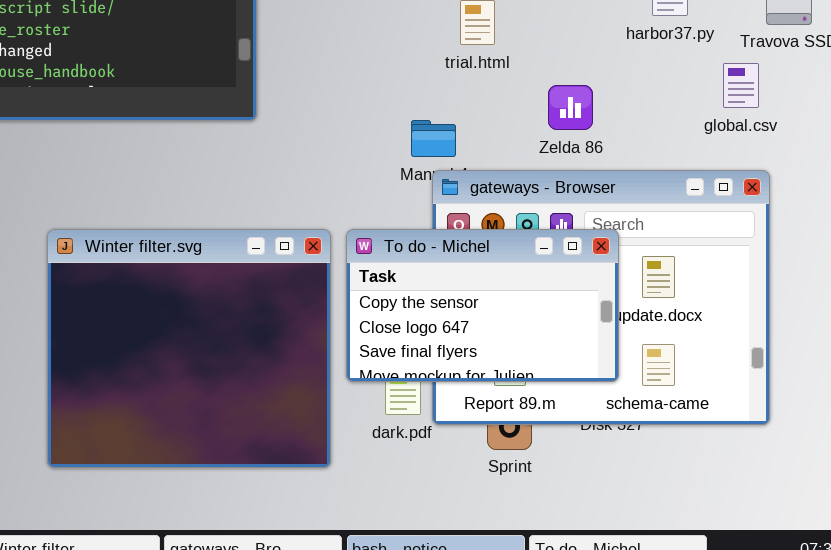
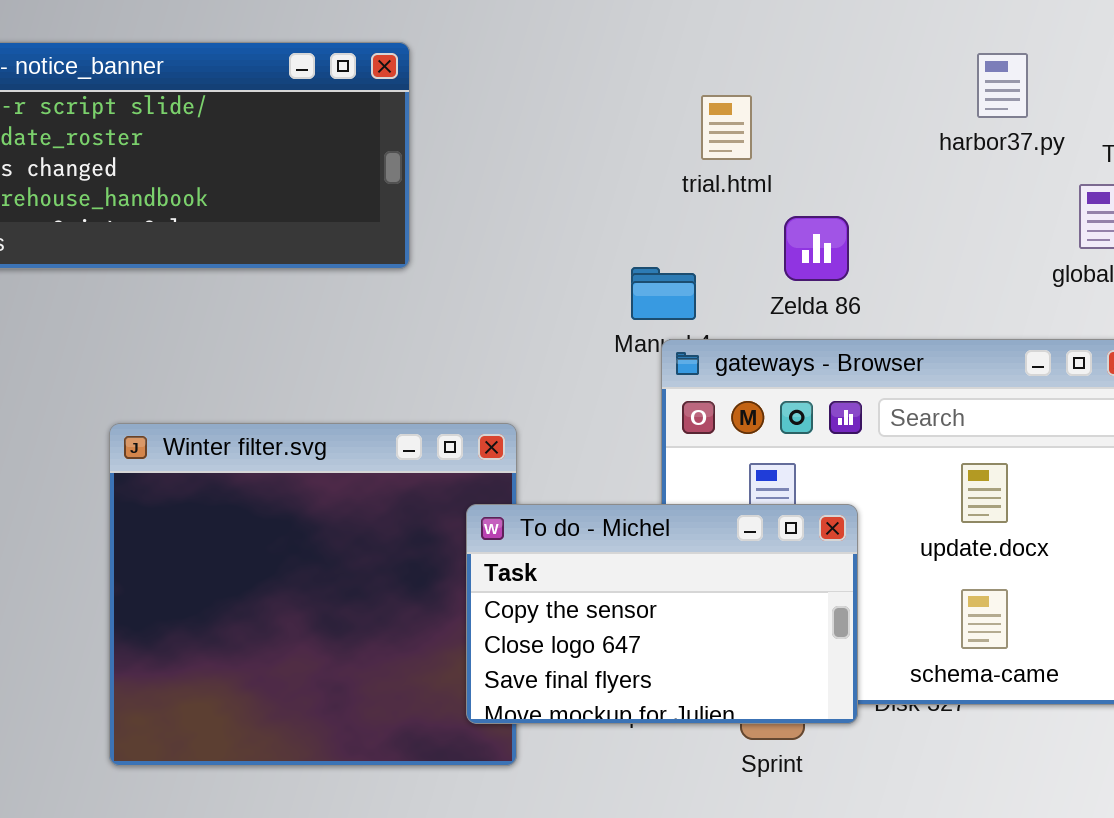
Zelda 86: [548,85,593,130] -> [784,216,849,281], moved
To do - Michel: [346,229,619,382] -> [466,504,858,724], moved

